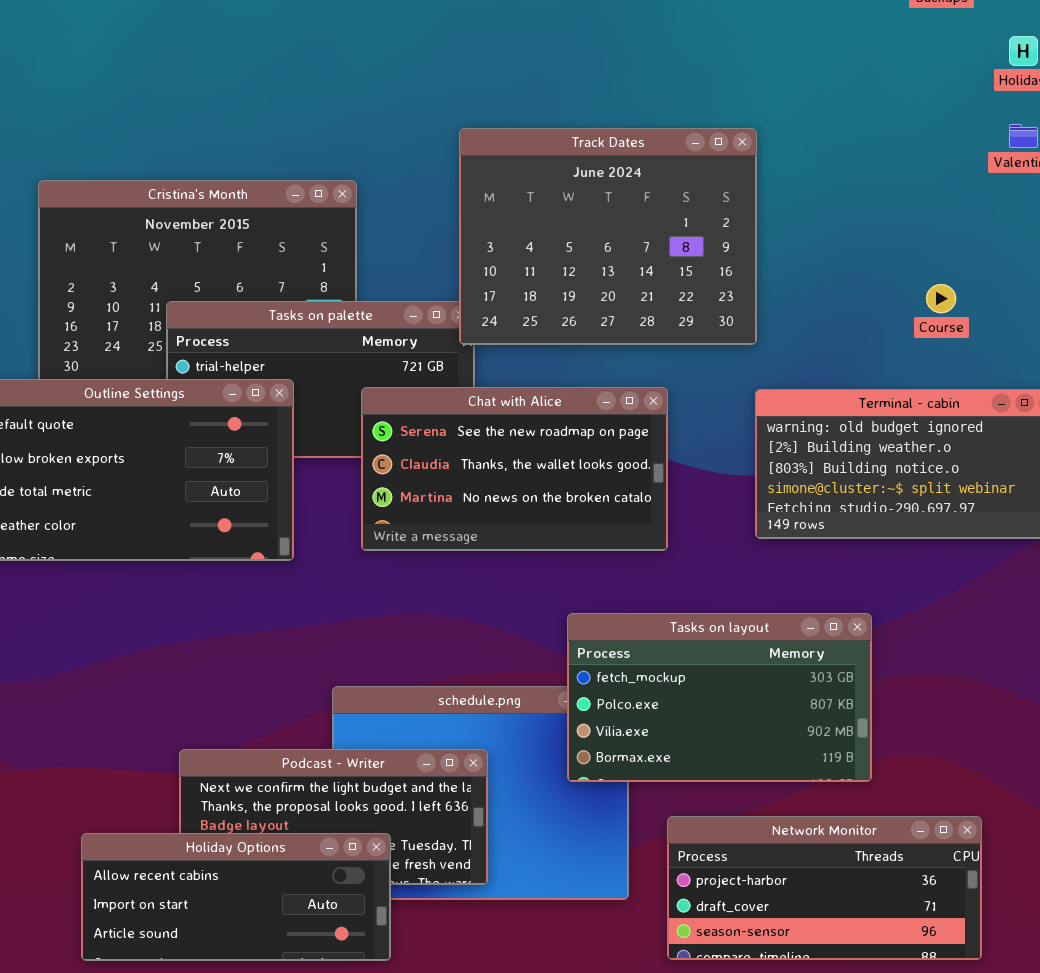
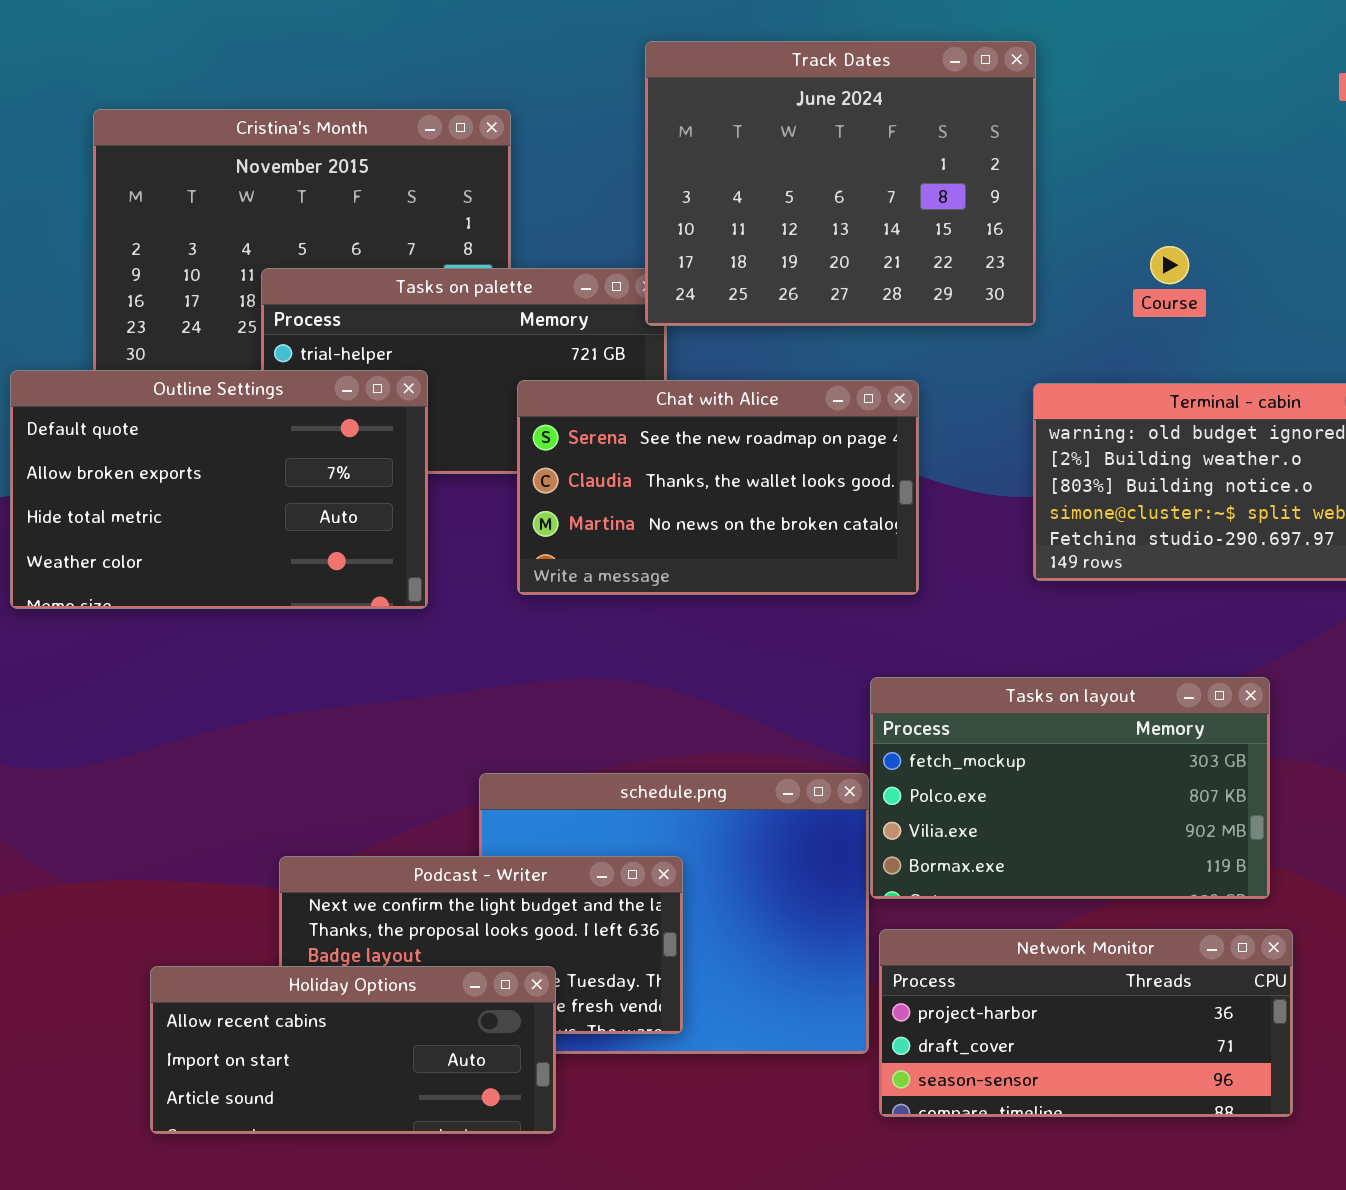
Course: [926,284,956,313] -> [1150,246,1189,284], moved
Tasks on layout: [567,613,872,782] -> [870,677,1270,899], moved
Network Monitor: [667,816,982,960] -> [879,929,1293,1117], moved

